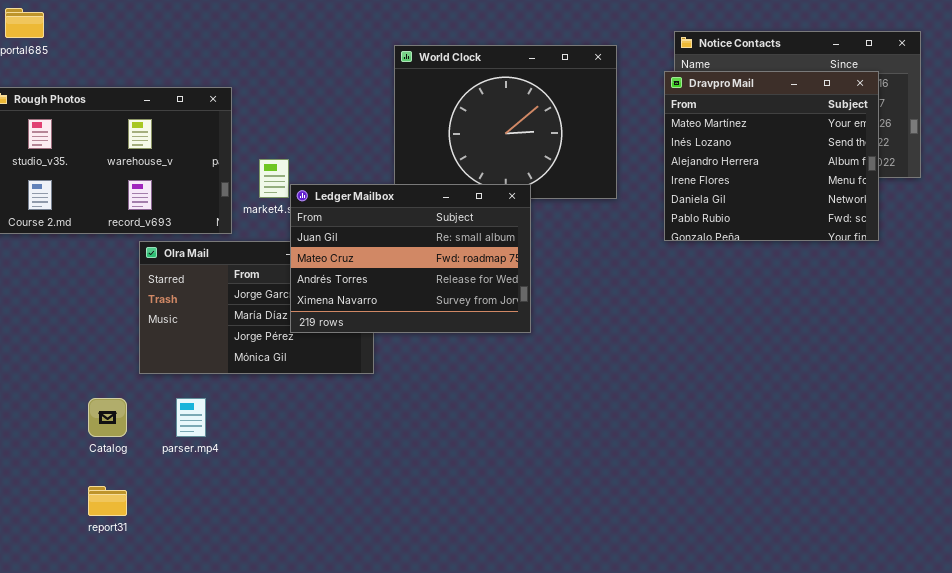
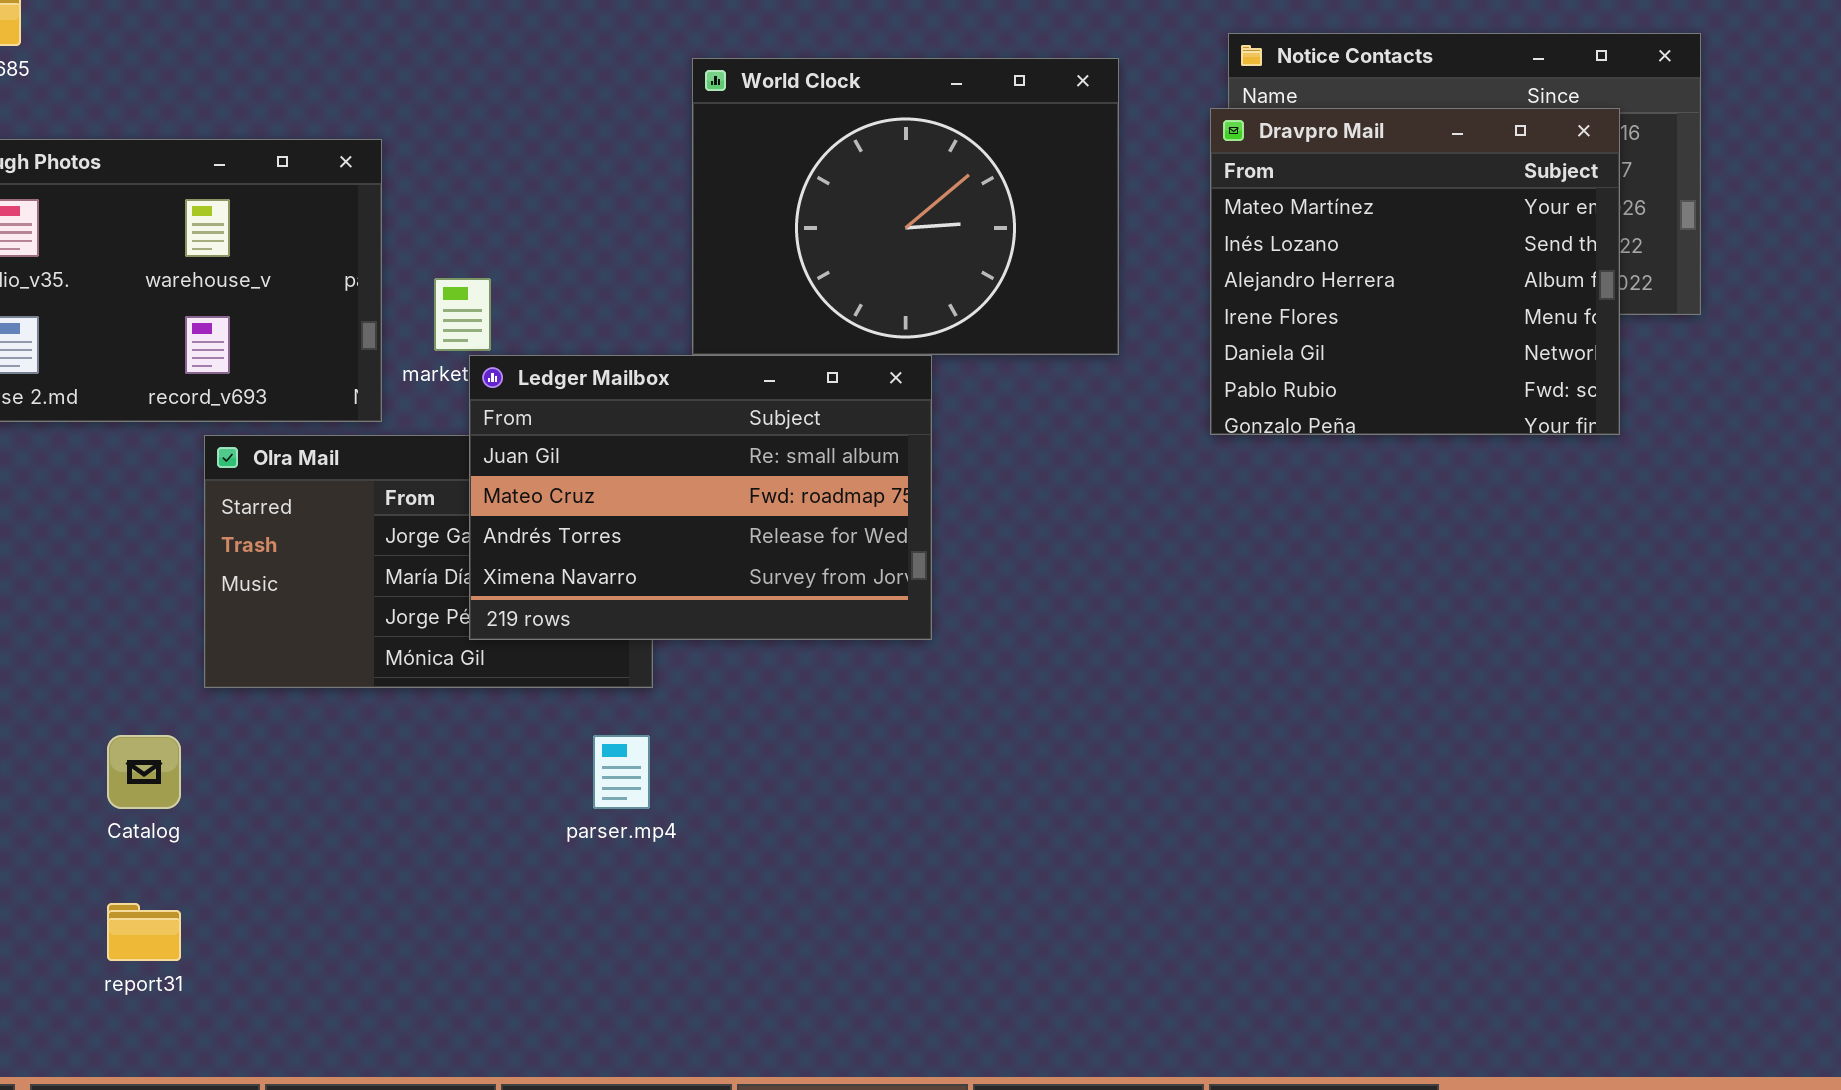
Ledger Mailbox: [290,184,531,333] -> [469,355,932,640], moved
parser.mp4: [176,398,206,437] -> [593,735,650,809], moved

